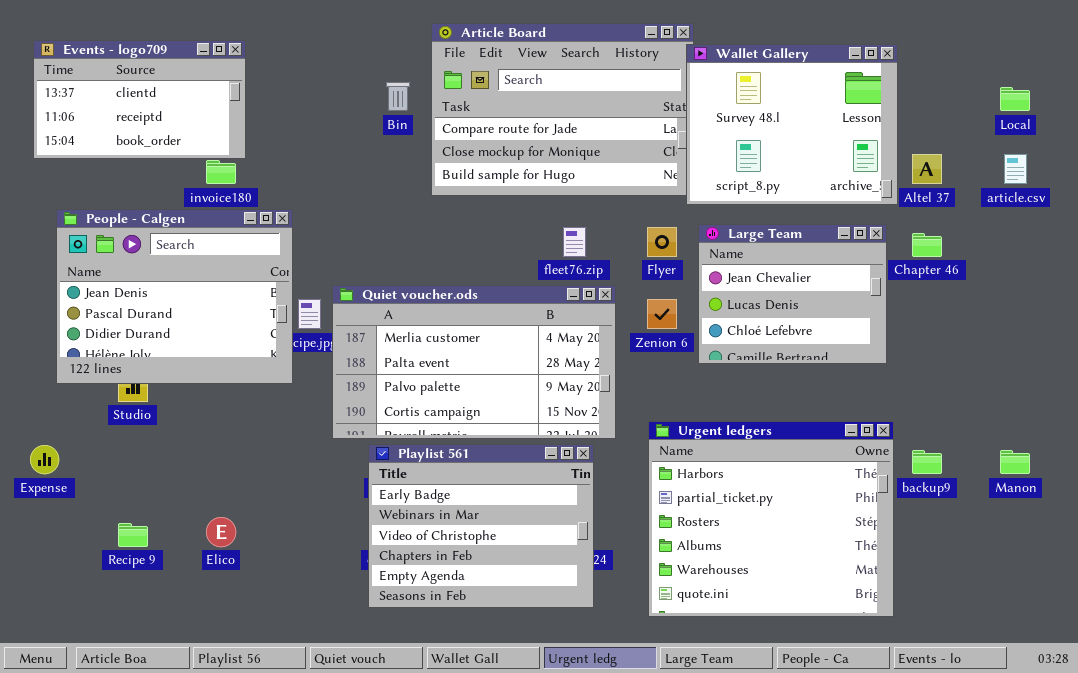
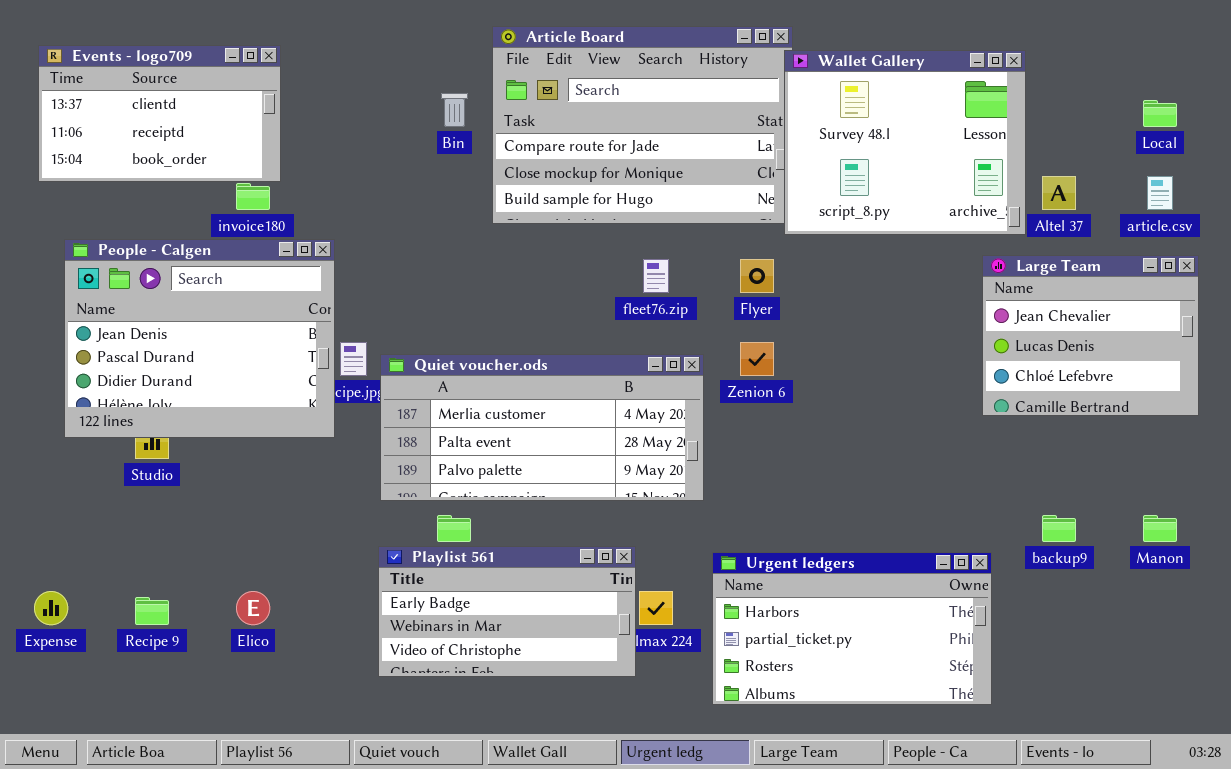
Large Team: [698,224,887,364] -> [982,255,1199,416], moved
Quiet voucher.ods: [332,285,616,439] -> [380,354,704,501], resized
Urgent ledgers: [648,421,894,617] -> [712,552,992,705], moved, resized
Playlist 561: [368,444,594,608] -> [378,546,636,677], moved, resized
Expense: [30,445,59,474] -> [34,591,68,625], moved

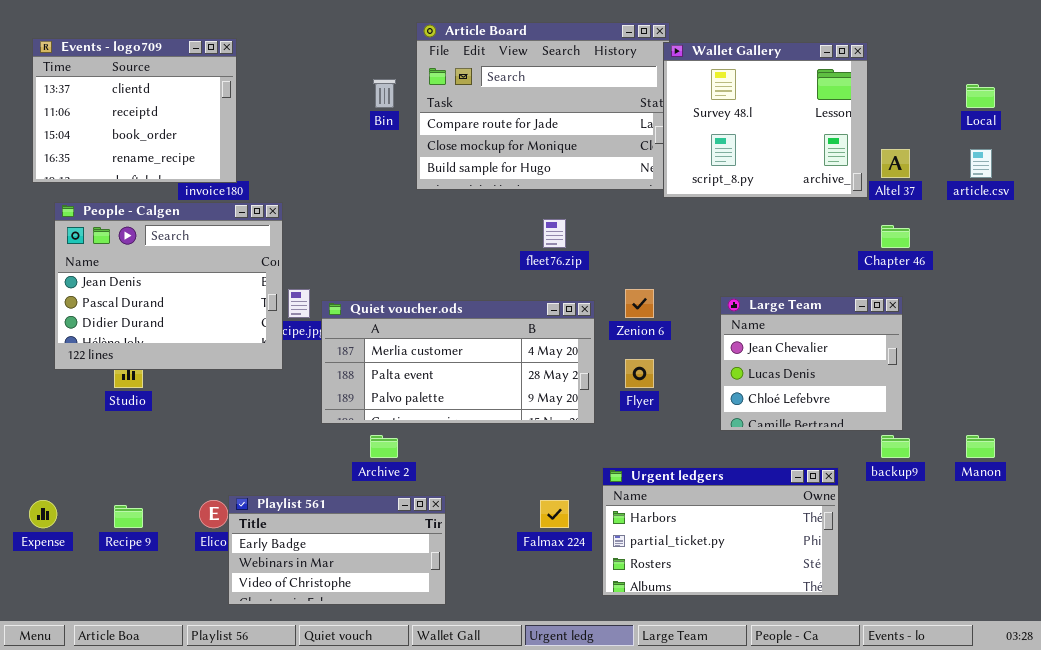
Events - logo709: [38,45,281,182] -> [32,38,237,183], resized
Large Team: [982,255,1199,416] -> [720,296,903,431], moved
Flyer: [740,259,774,293] -> [625,359,654,388], moved
Playlist 561: [378,546,636,677] -> [228,495,446,605], moved

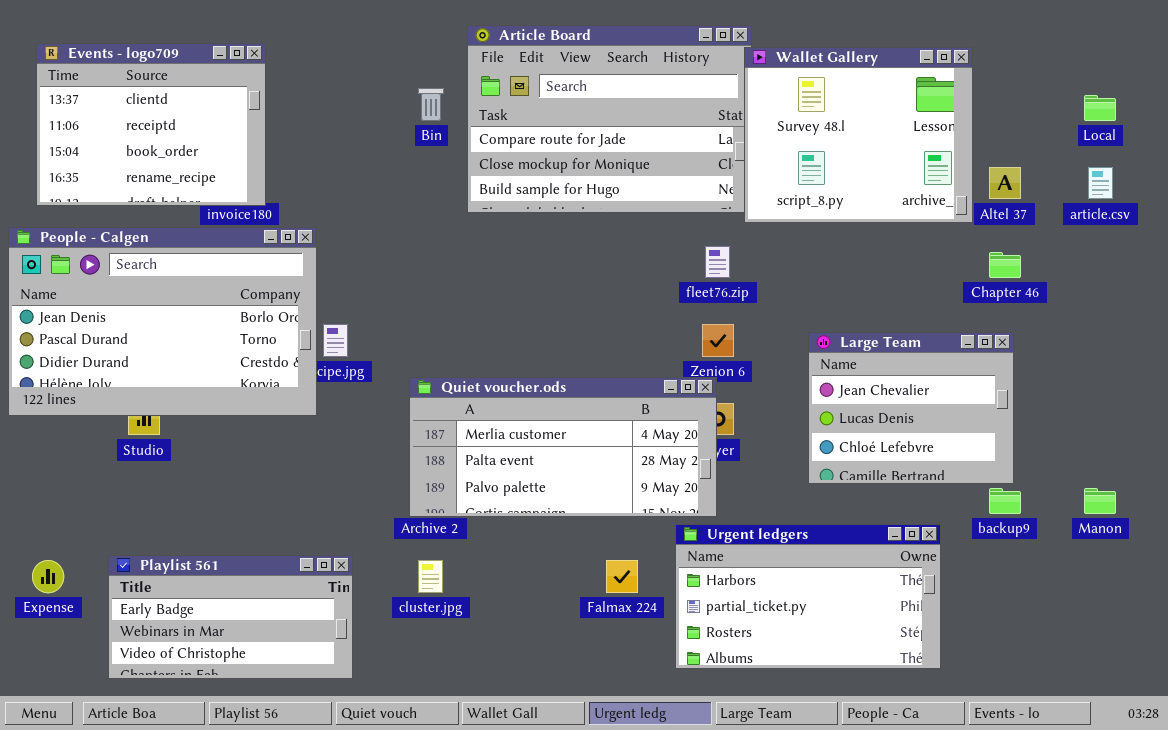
People - Calgen: [54,202,283,370] -> [8,227,317,416], resized
fleet76.zip: [543,219,566,248] -> [705,246,730,278], moved
Quiet voucher.ods: [321,300,595,424] -> [409,377,717,517], moved
Playlist 561: [228,495,446,605] -> [108,555,353,679], moved

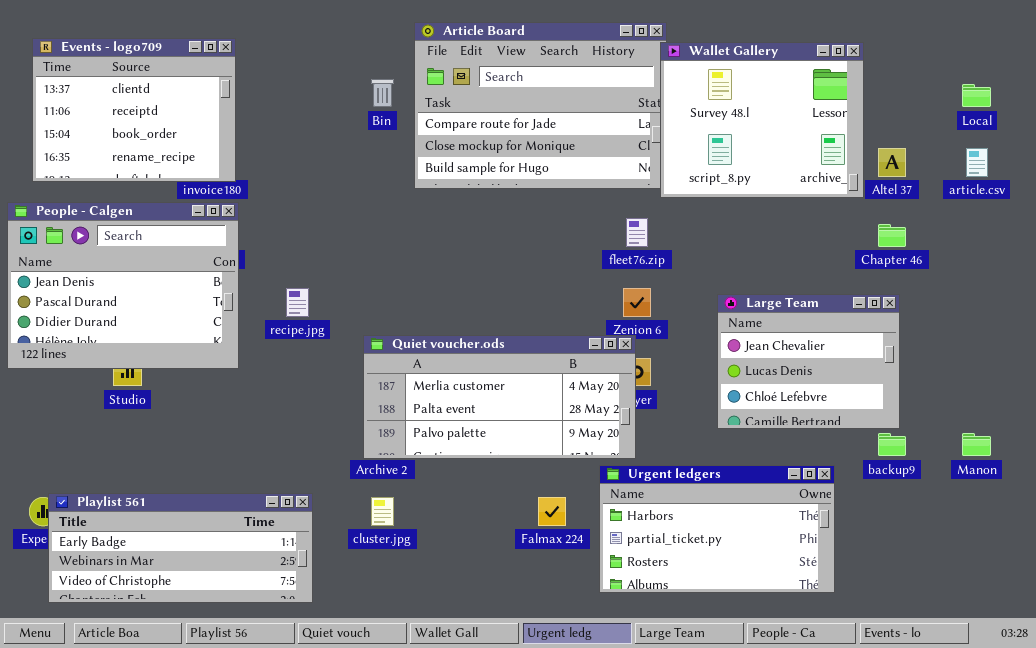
People - Calgen: [8,227,317,416] -> [7,202,239,369], resized
Playlist 561: [108,555,353,679] -> [48,493,313,603], resized

